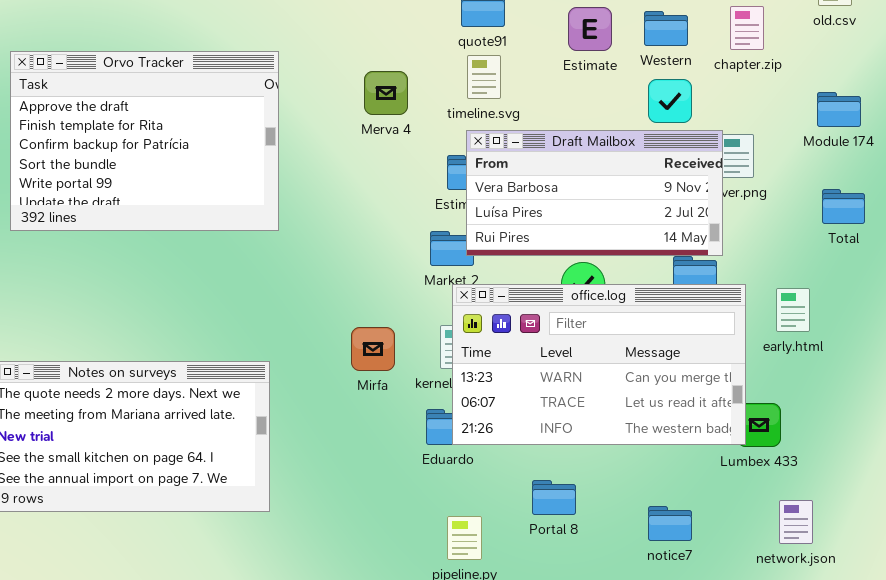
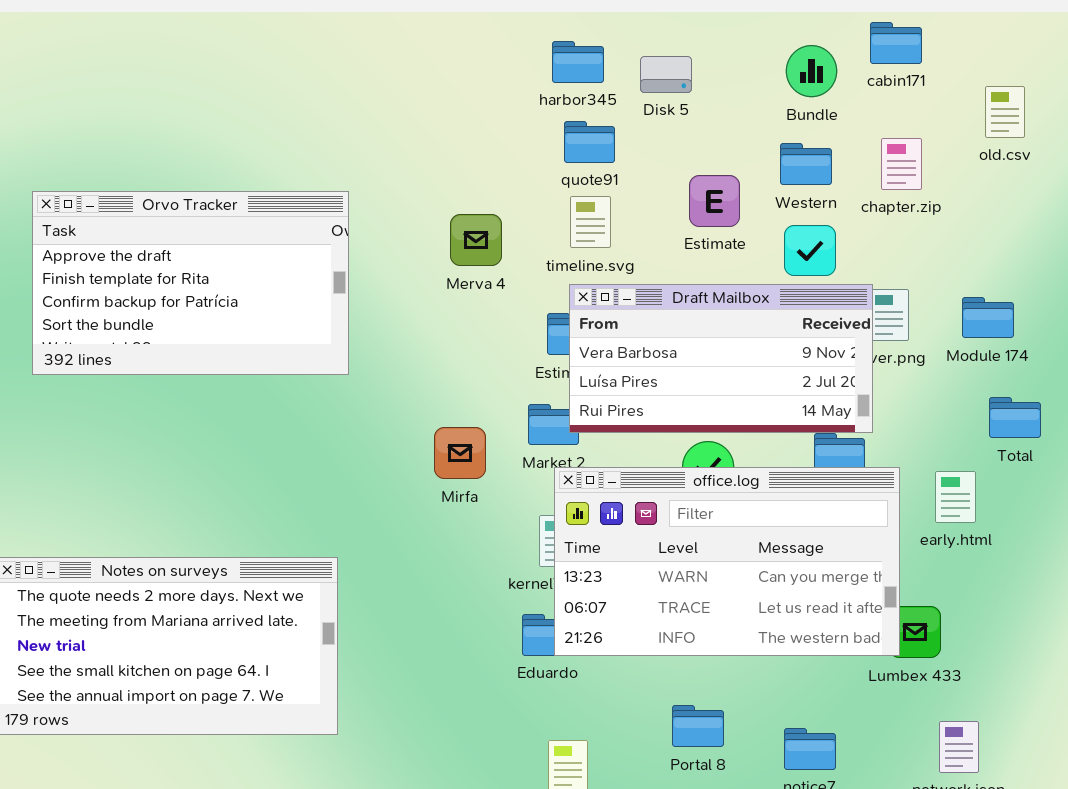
Estimate: [568,7,612,51] -> [689,175,740,227], moved
Orvo Tracker: [10,51,279,231] -> [32,191,349,375], resized
Module 174: [817,92,861,127] -> [962,297,1014,338], moved
Total: [822,189,865,224] -> [989,397,1041,438], moved
Mirfa: [351,327,395,371] -> [434,427,486,479], moved
Portal 8: [532,480,576,515] -> [672,705,724,747], moved

